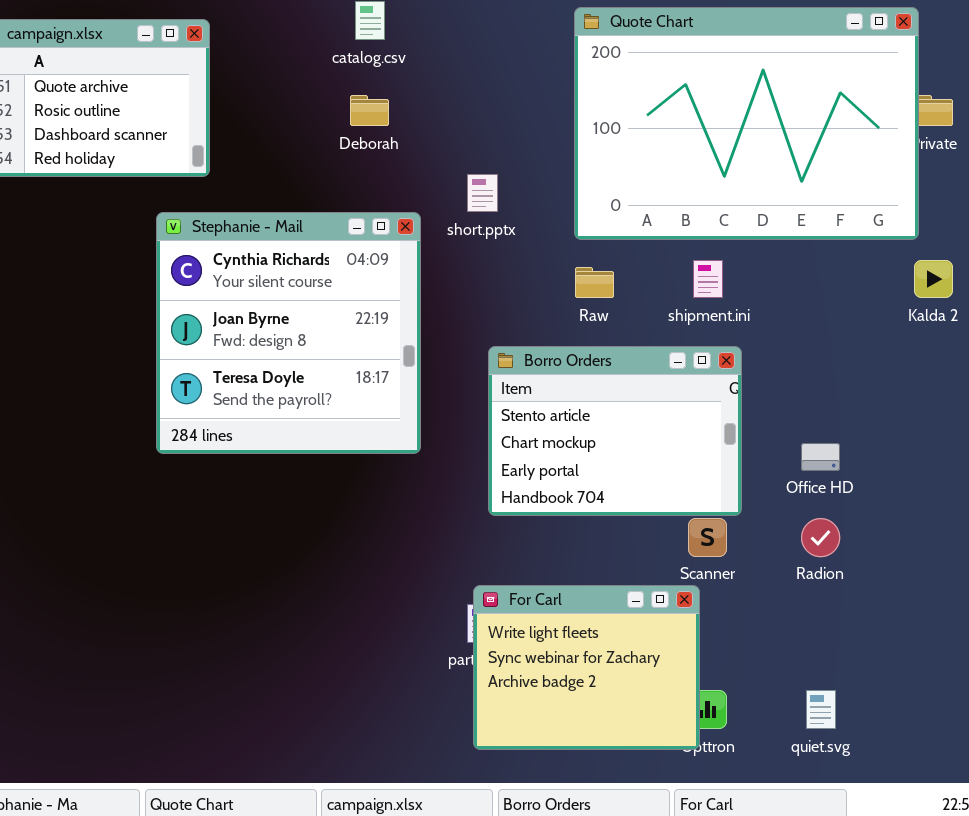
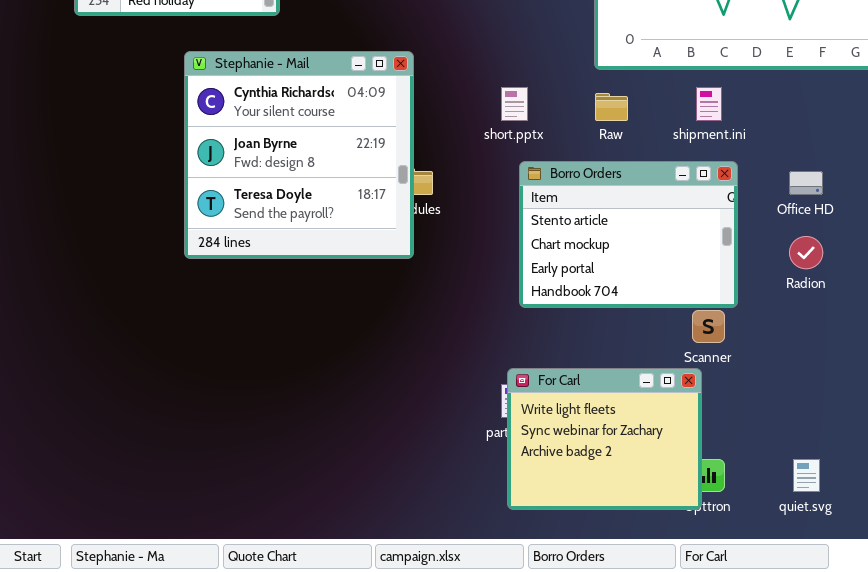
short.pptx: [467,174,498,212] -> [501,87,528,121], moved
Stephanie - Mail: [156,212,421,454] -> [184,51,414,259], moved
Office HD: [801,443,840,471] -> [789,171,823,195], moved
Radion: [801,518,840,557] -> [789,236,823,269], moved

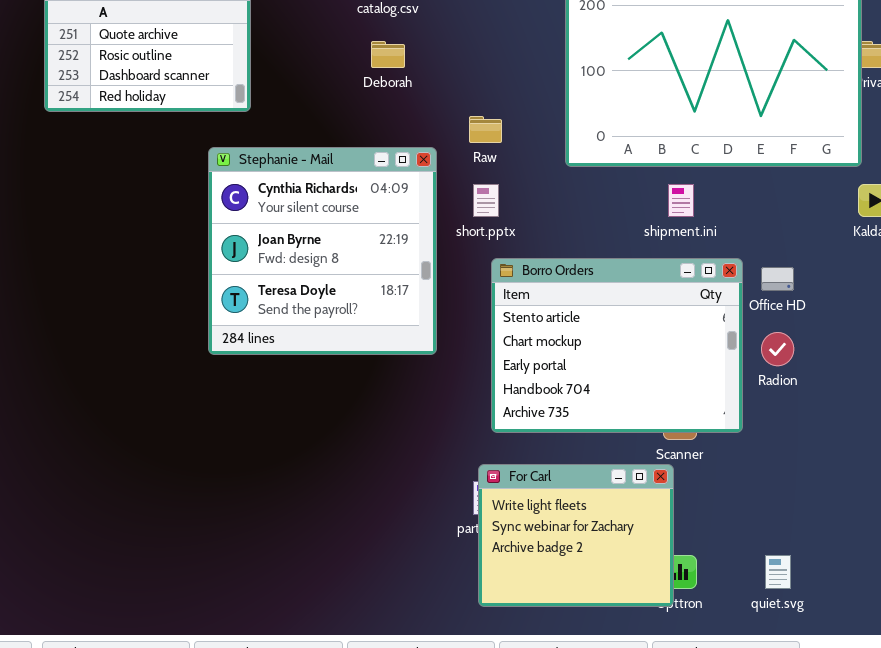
Stephanie - Mail: [184,51,414,259] -> [208,147,437,355], moved
Raw: [595,93,628,121] -> [469,116,502,143], moved
Borro Orders: [519,161,738,308] -> [491,258,743,433], resized

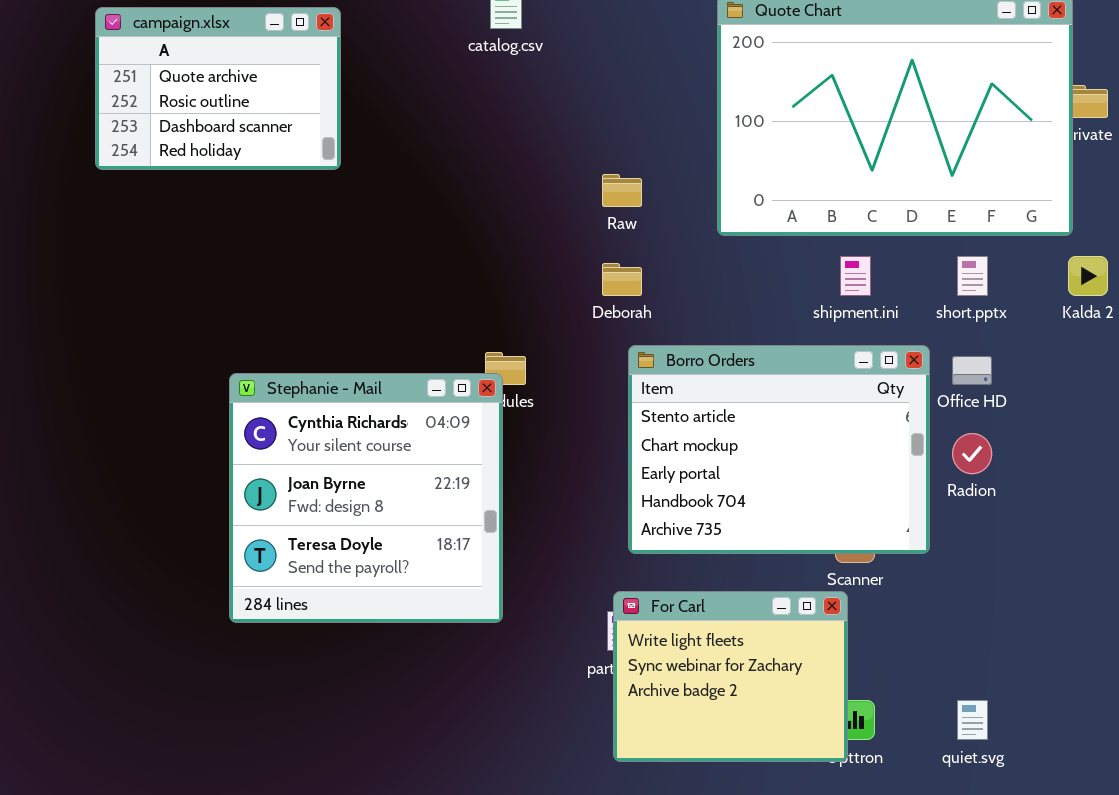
Deborah: [371,41,405,68] -> [602,263,642,296], moved
Stephanie - Mail: [208,147,437,355] -> [229,373,503,623], moved
short.pptx: [473,184,499,217] -> [957,256,988,296], moved

